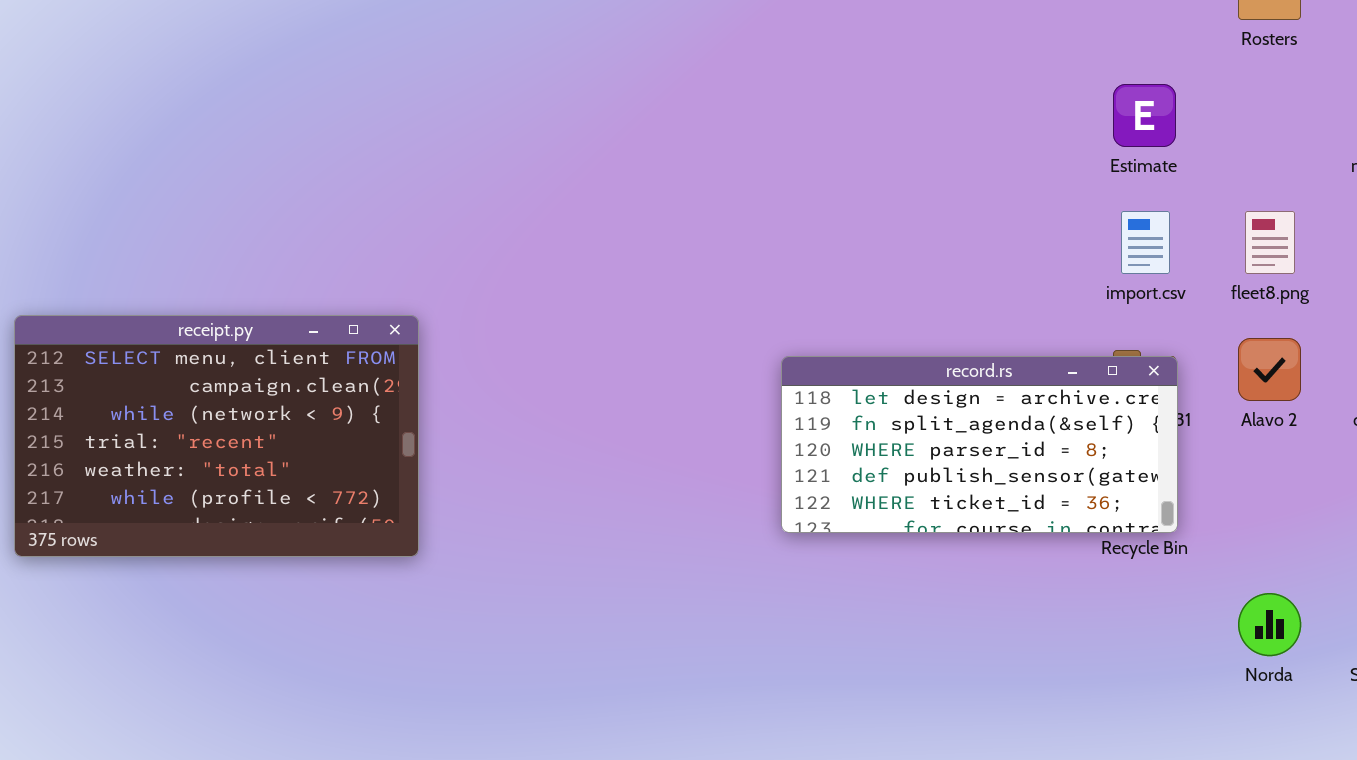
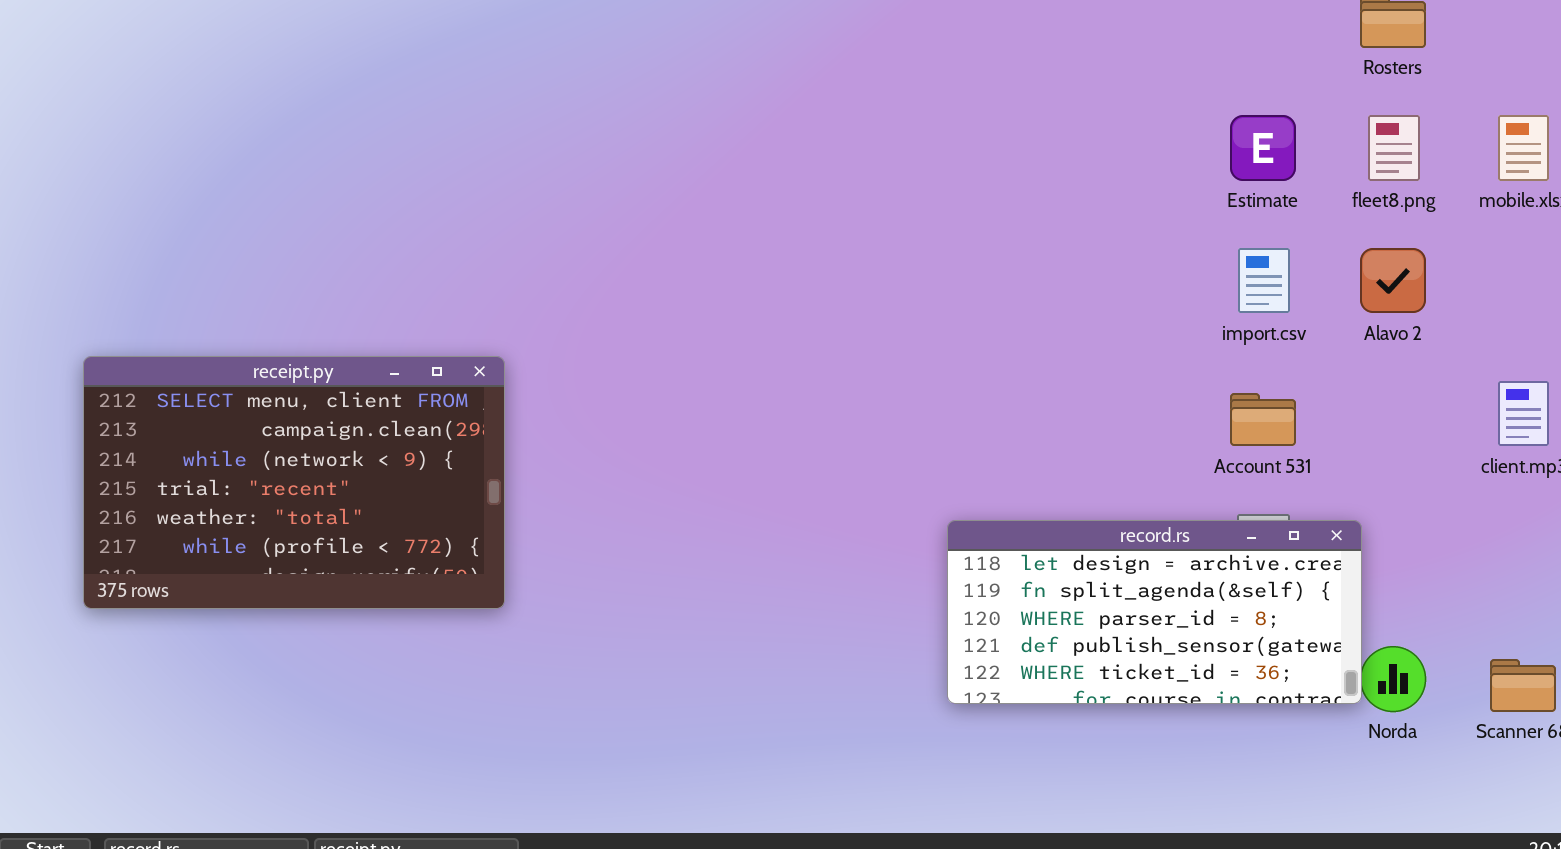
fleet8.png: [1245,211,1295,274] -> [1368,115,1420,181], moved
Alavo 2: [1238,338,1301,401] -> [1360,248,1426,313], moved
record.rs: [781,356,1178,533] -> [947,520,1362,704], moved

